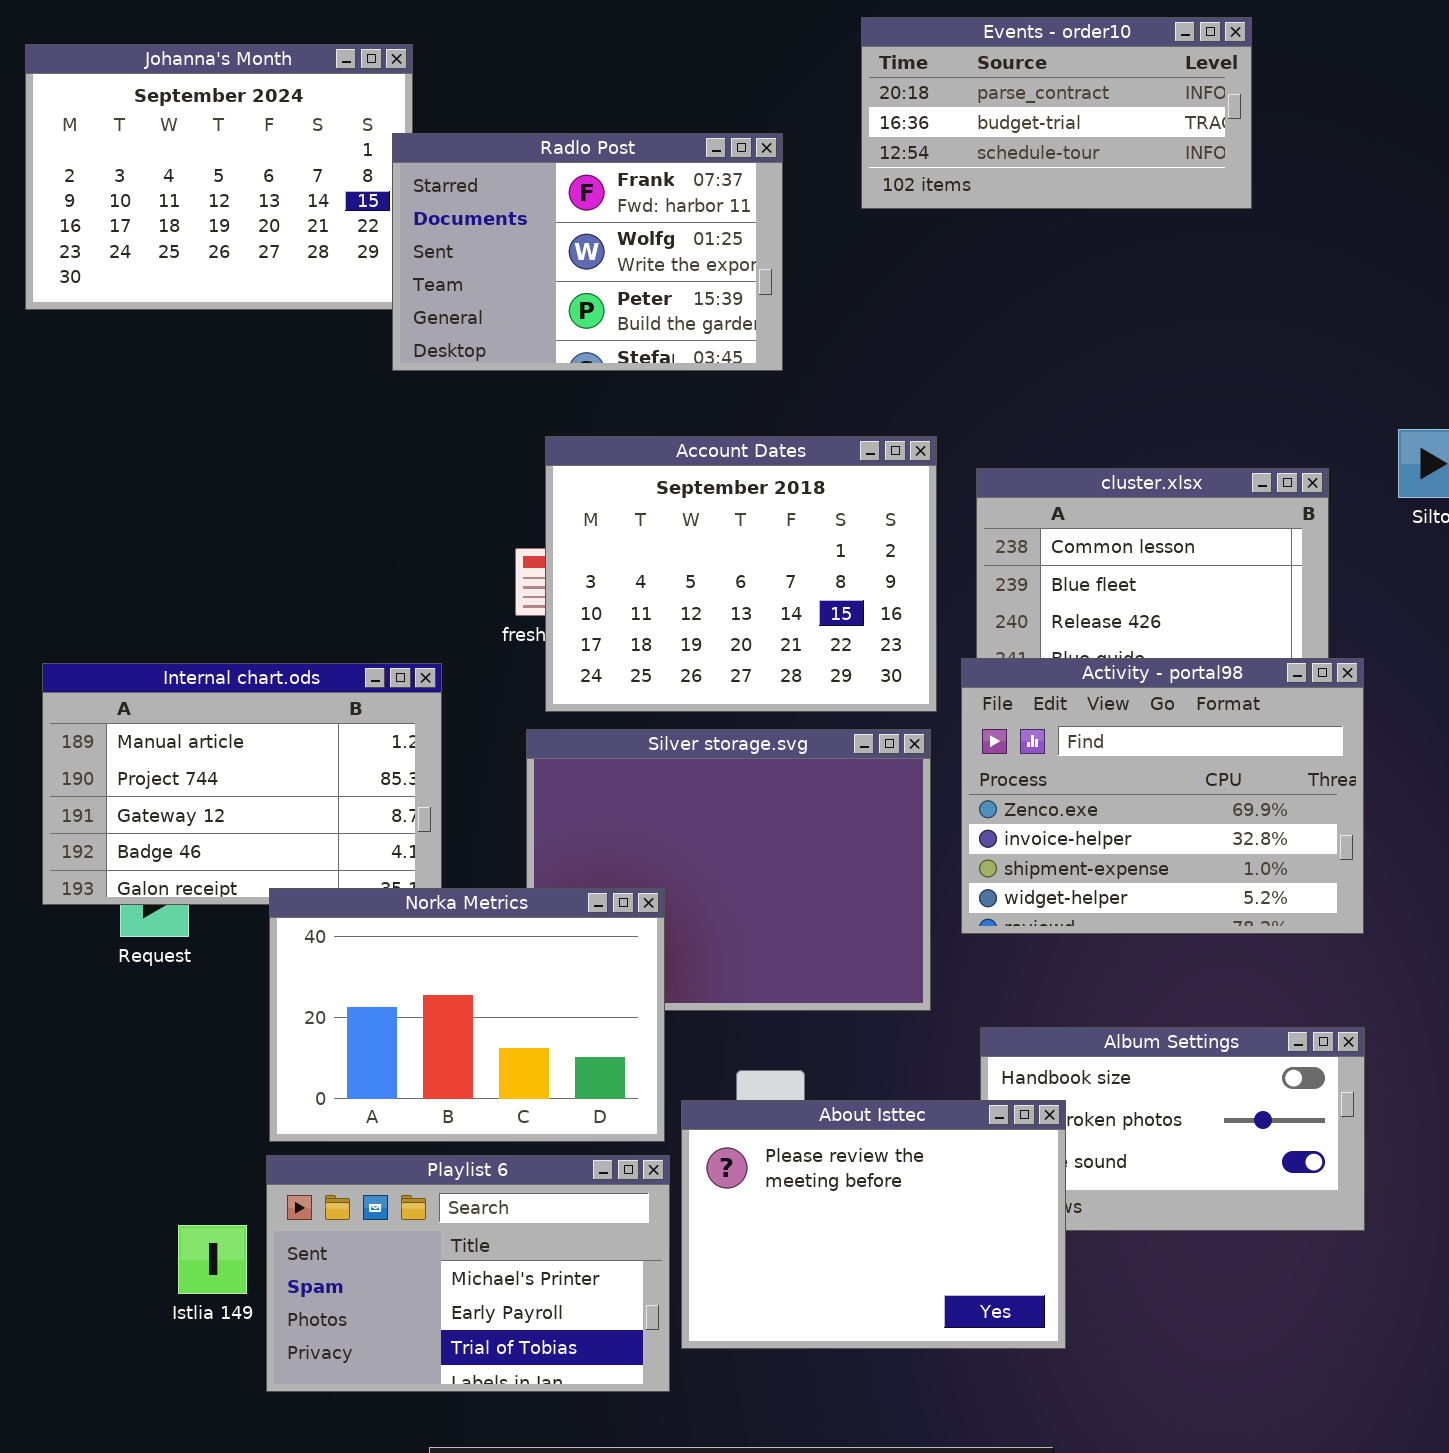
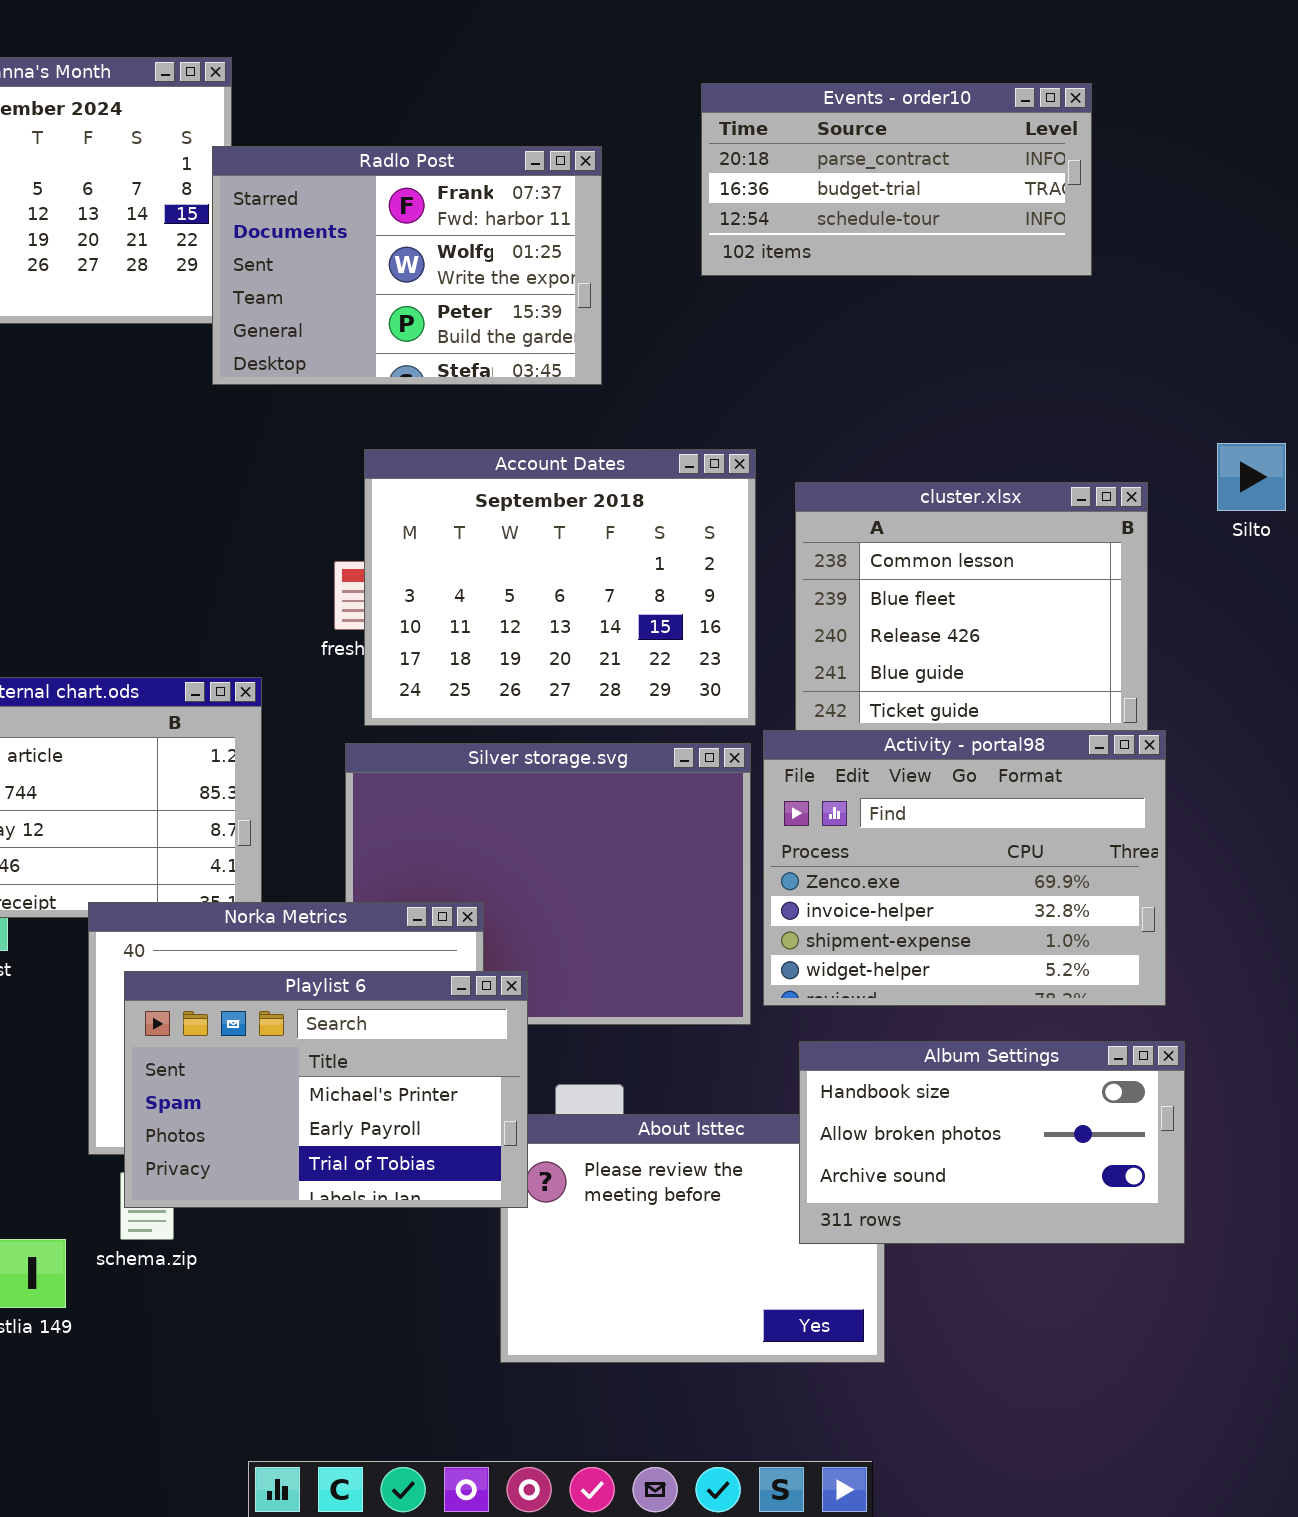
Events - order10: [861,17,1252,209] -> [701,83,1092,276], moved
Activity - portal98: [961,658,1364,934] -> [763,730,1166,1006], moved
Album Settings: [980,1027,1365,1231] -> [799,1041,1185,1244], raised
Playlist 6: [266,1155,670,1392] -> [124,971,528,1208], moved

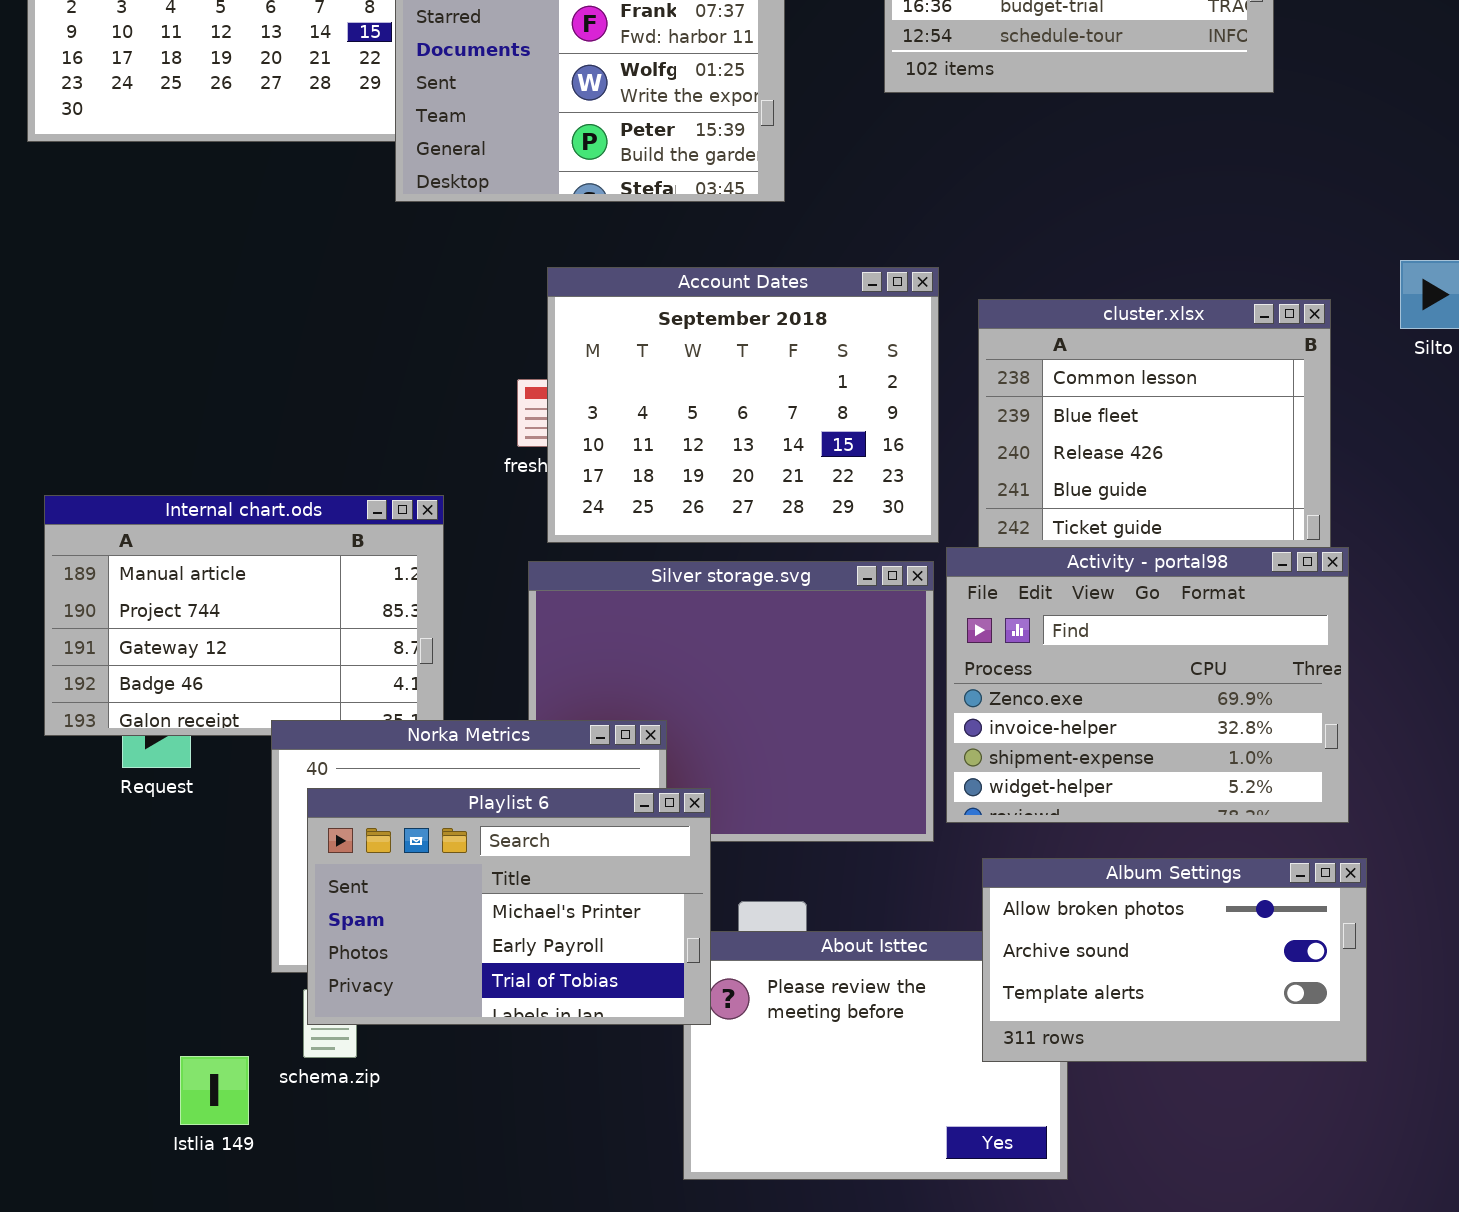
Album Settings: [799,1041,1185,1244] -> [982,858,1367,1062], scrolled down 1 row

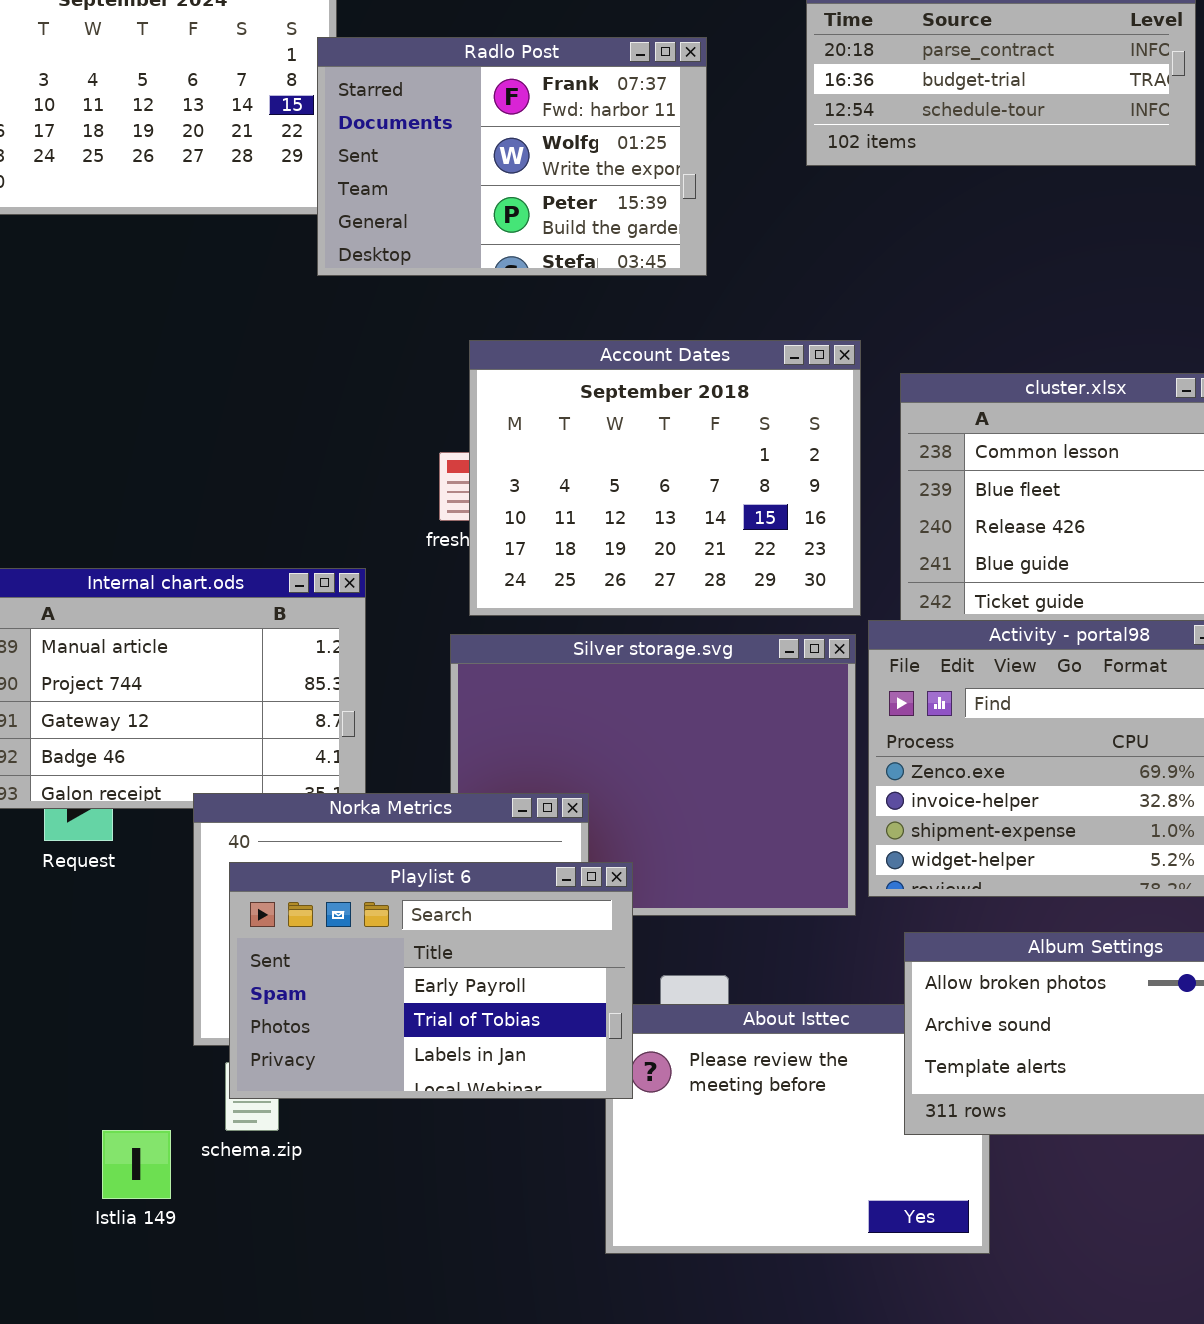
Playlist 6: [307,788,711,1025] -> [229,862,633,1099], scrolled down 1 row

